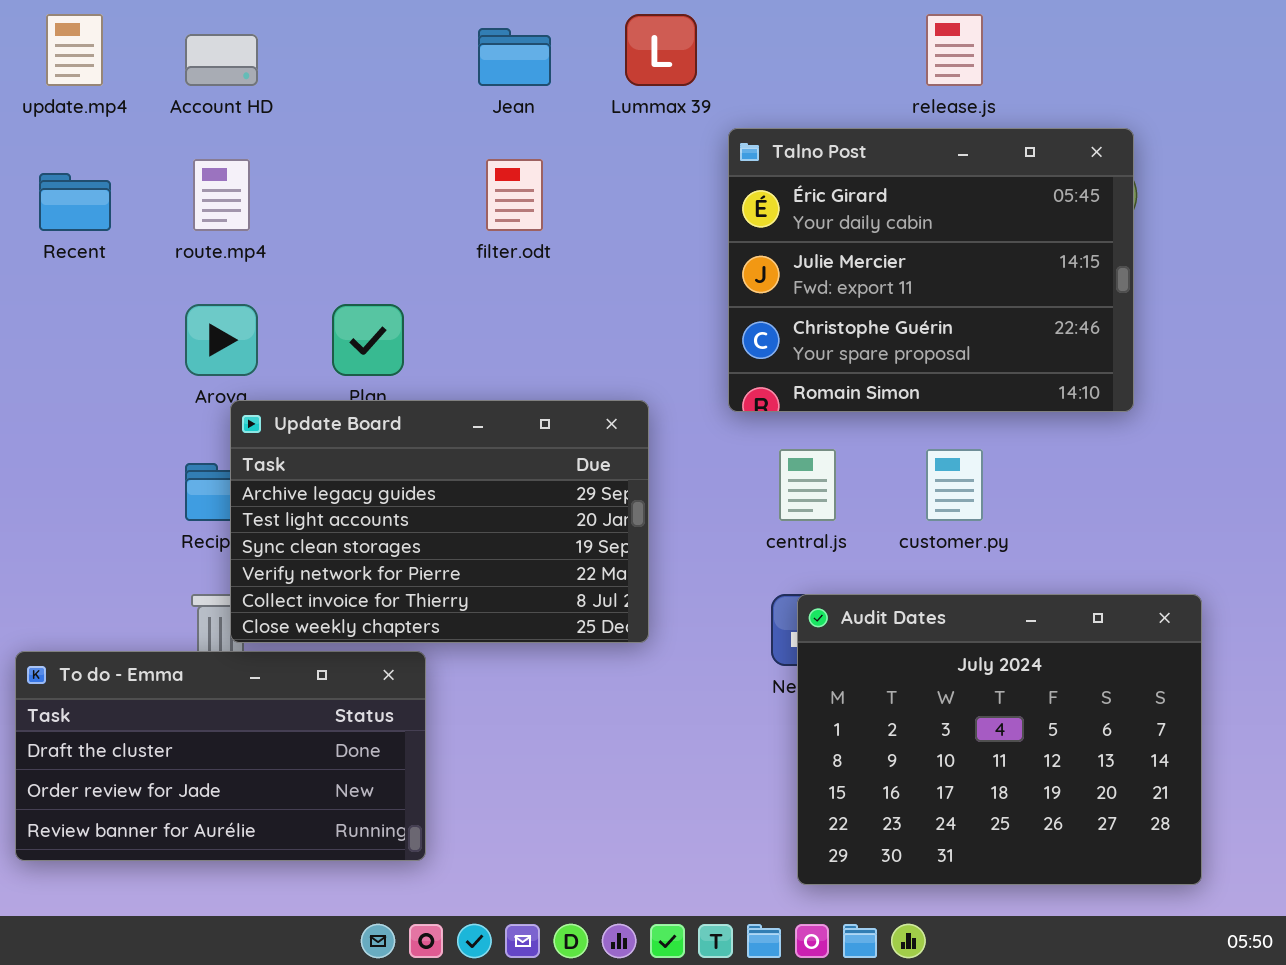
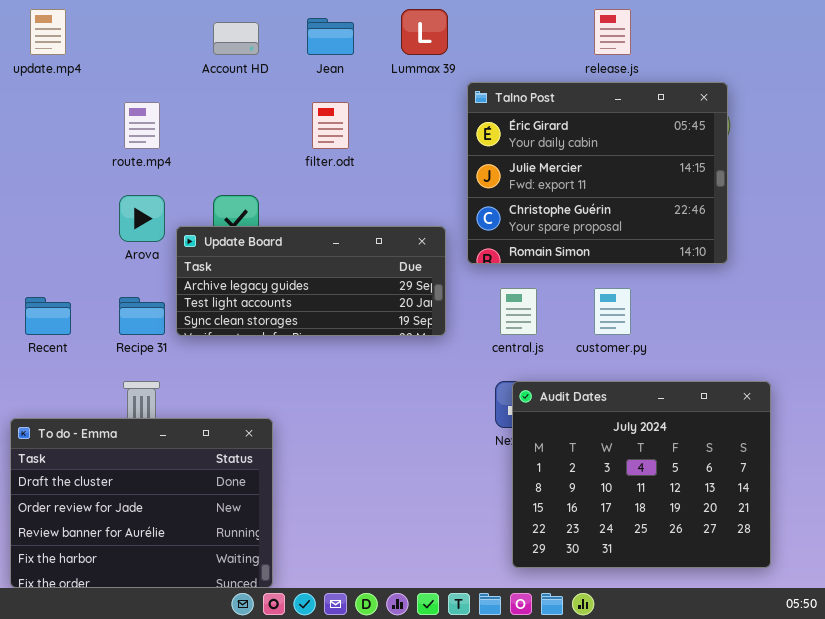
Account HD: [185,34,258,86] -> [213,22,259,55], moved
Recent: [39,173,111,231] -> [25,297,71,335], moved
Update Board: [230,400,649,643] -> [176,226,446,336], moved, resized
To do - Emma: [15,651,426,861] -> [10,418,273,588], resized

